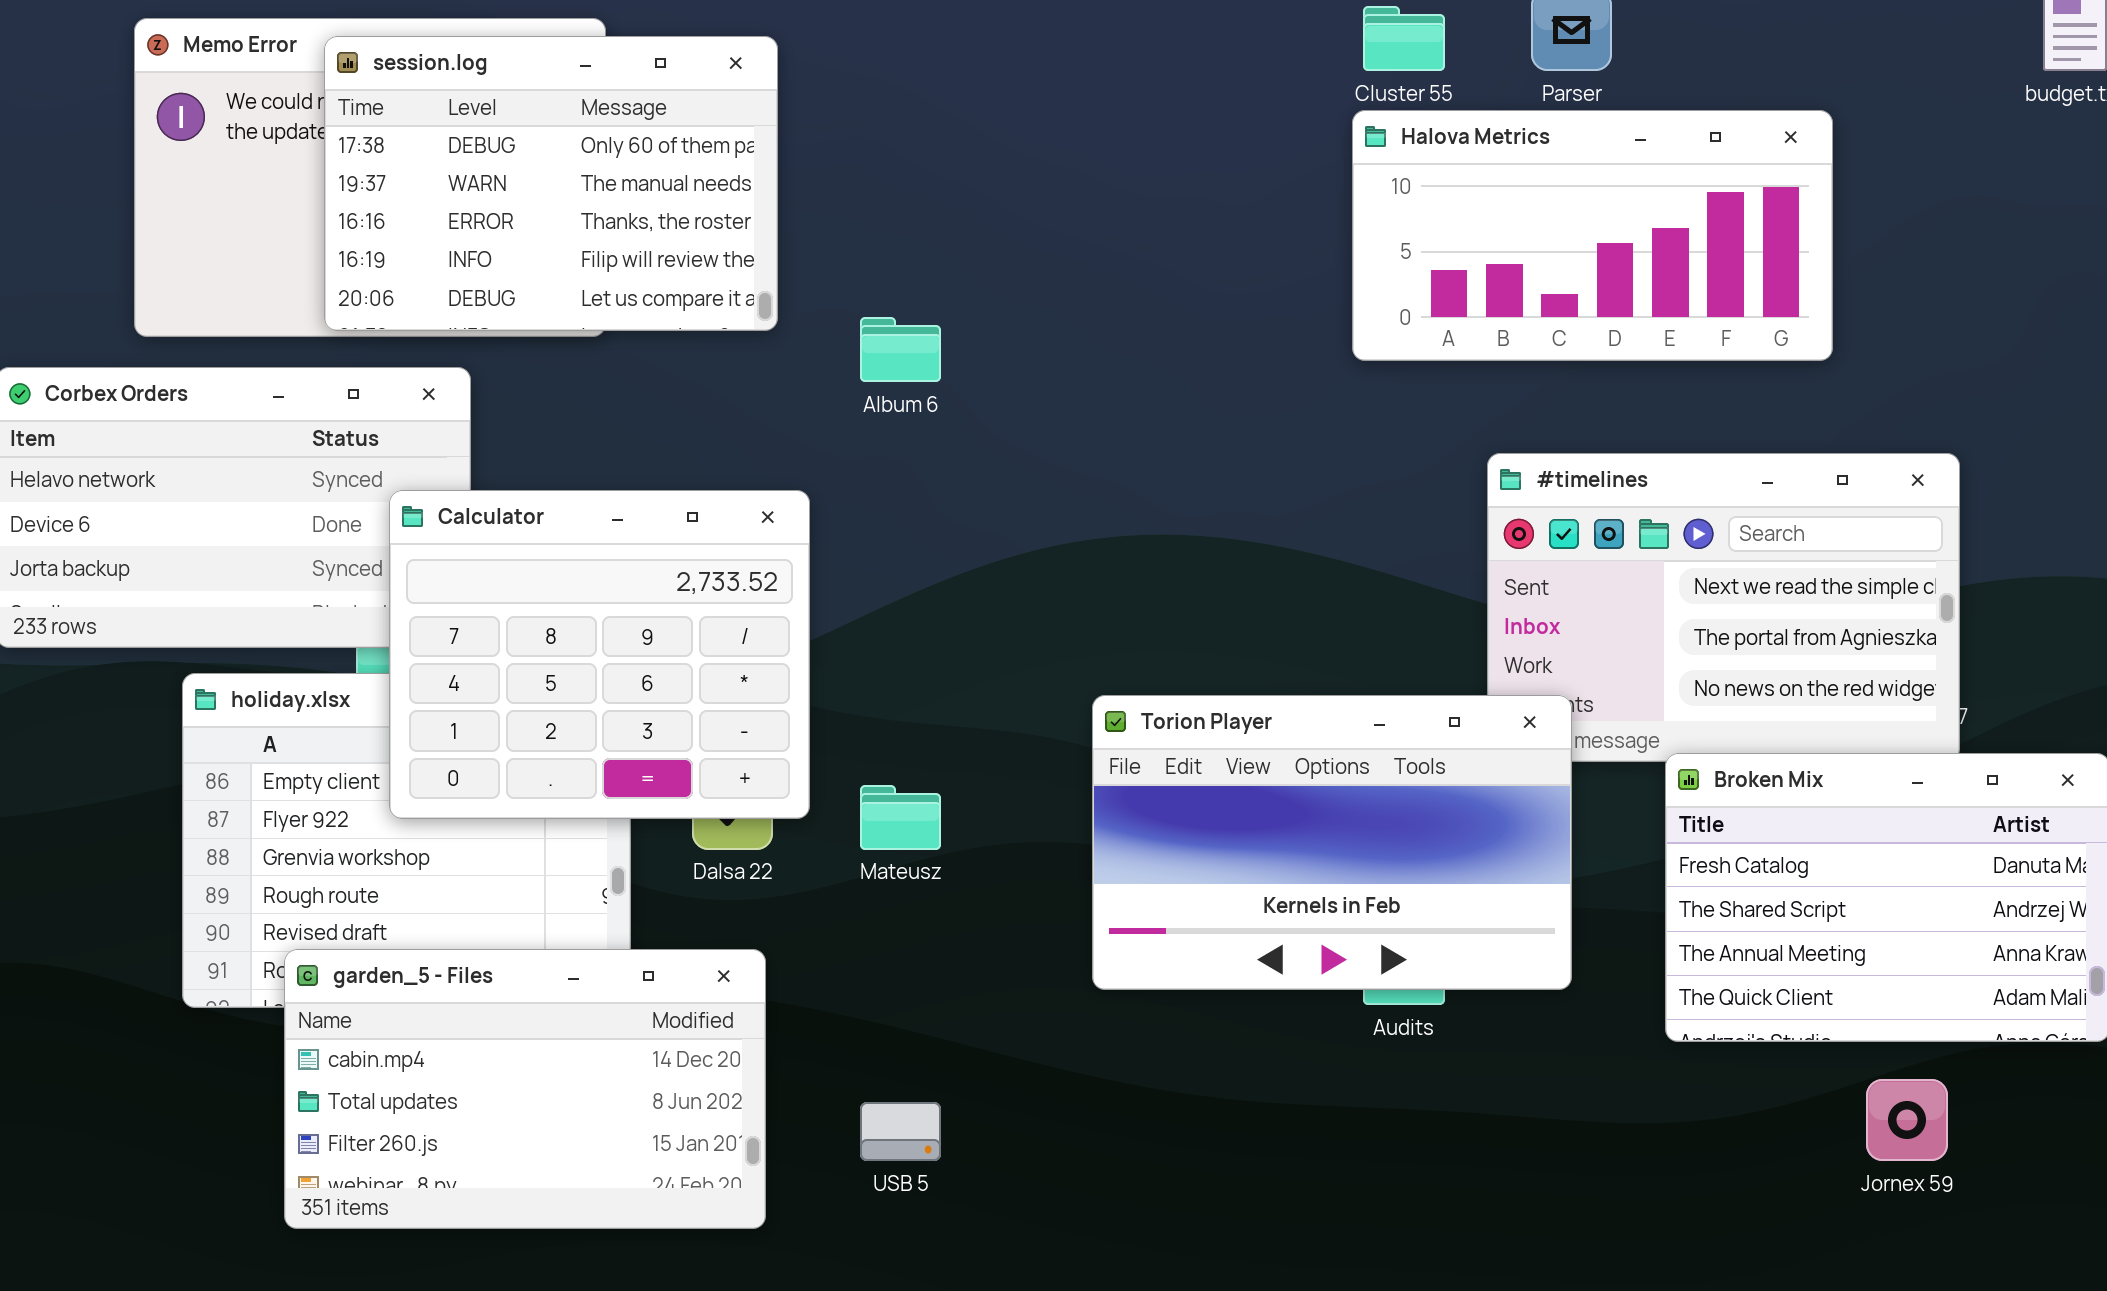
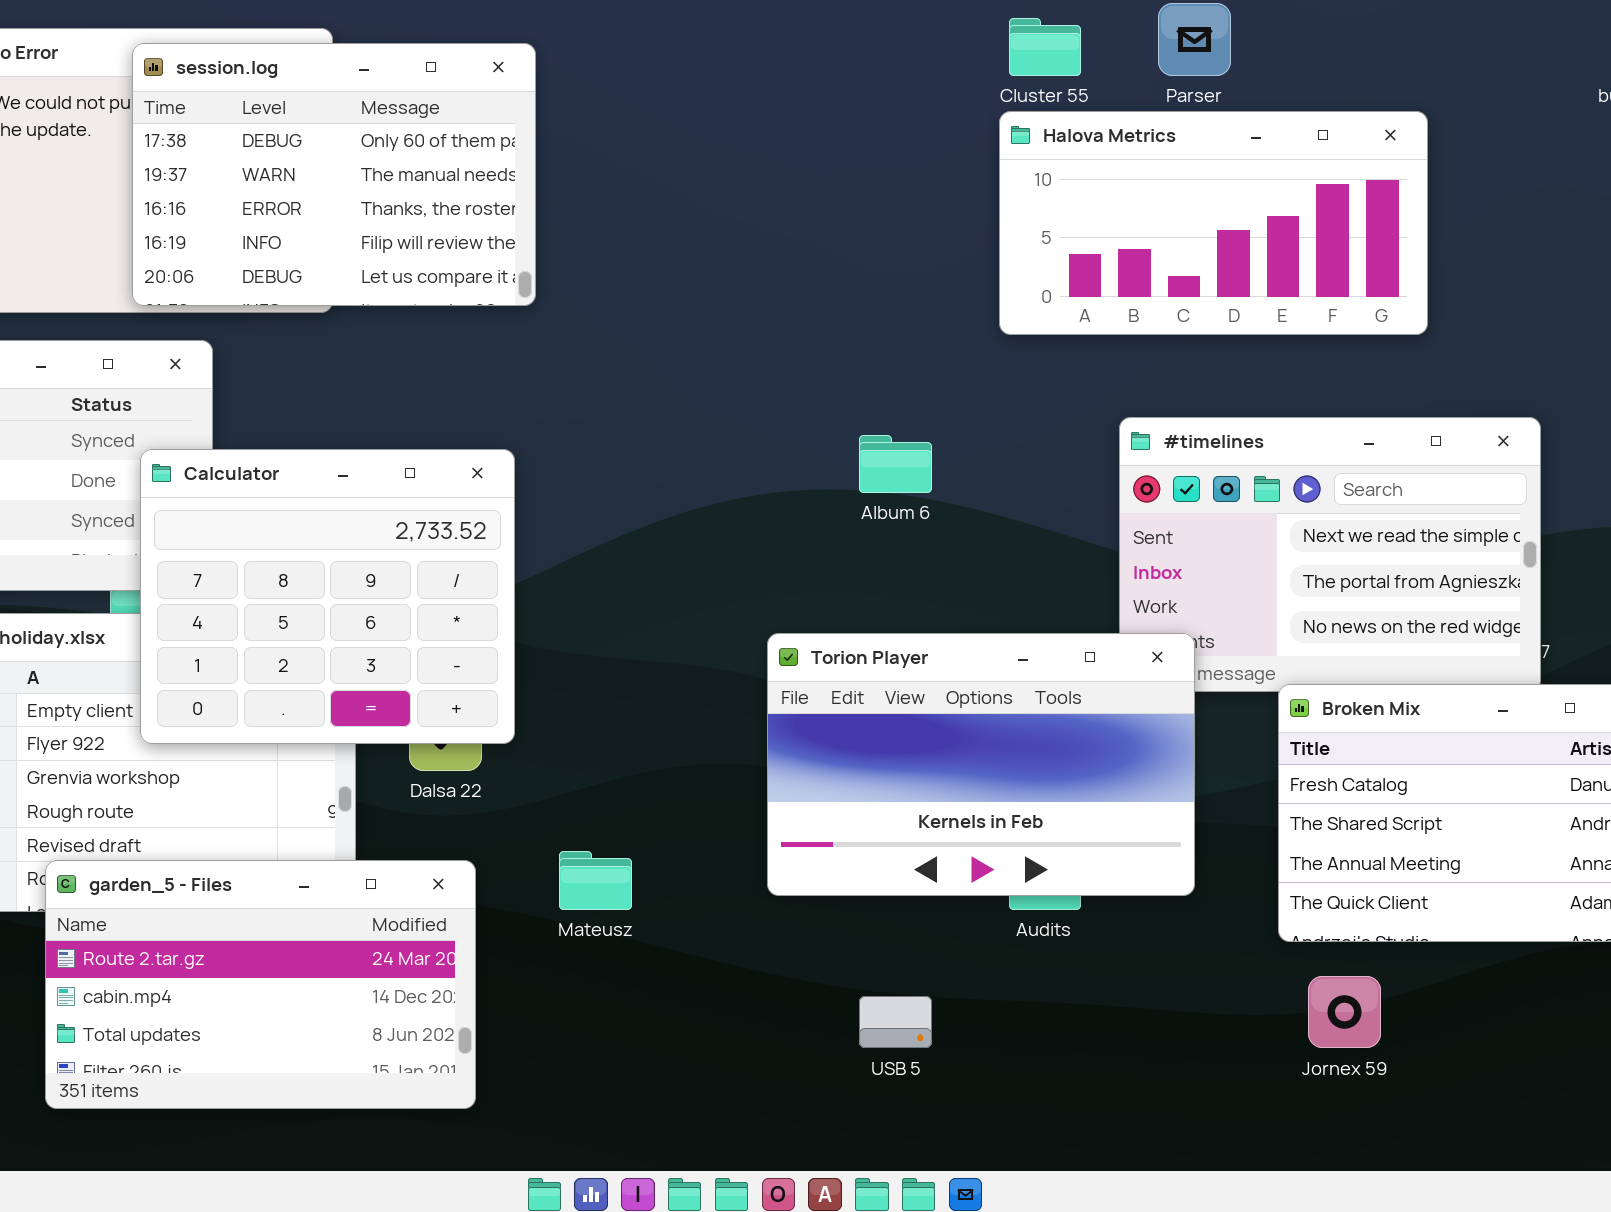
session.log: [324,36,778,331] -> [132,43,536,306], moved
Album 6: [860,317,941,382] -> [859,435,932,493], moved
Mateusz: [860,785,941,850] -> [559,851,632,910], moved
garden_5 - Files: [284,949,766,1229] -> [45,860,476,1109], scrolled up 1 row
Jornex 59: [1866,1079,1948,1161] -> [1308,976,1381,1048], moved
USB 5: [860,1102,941,1161] -> [859,996,932,1048], moved

